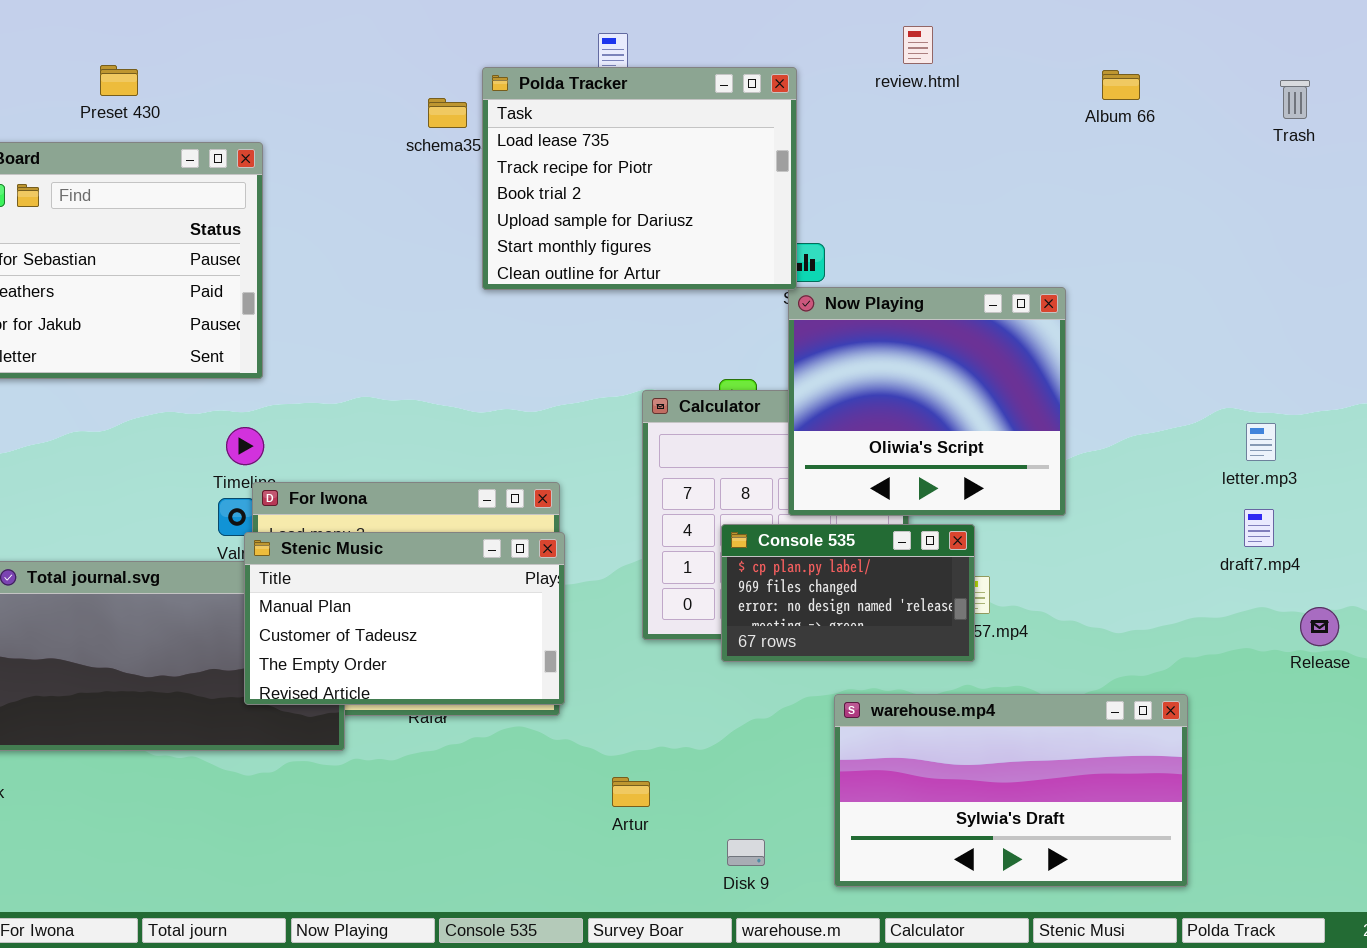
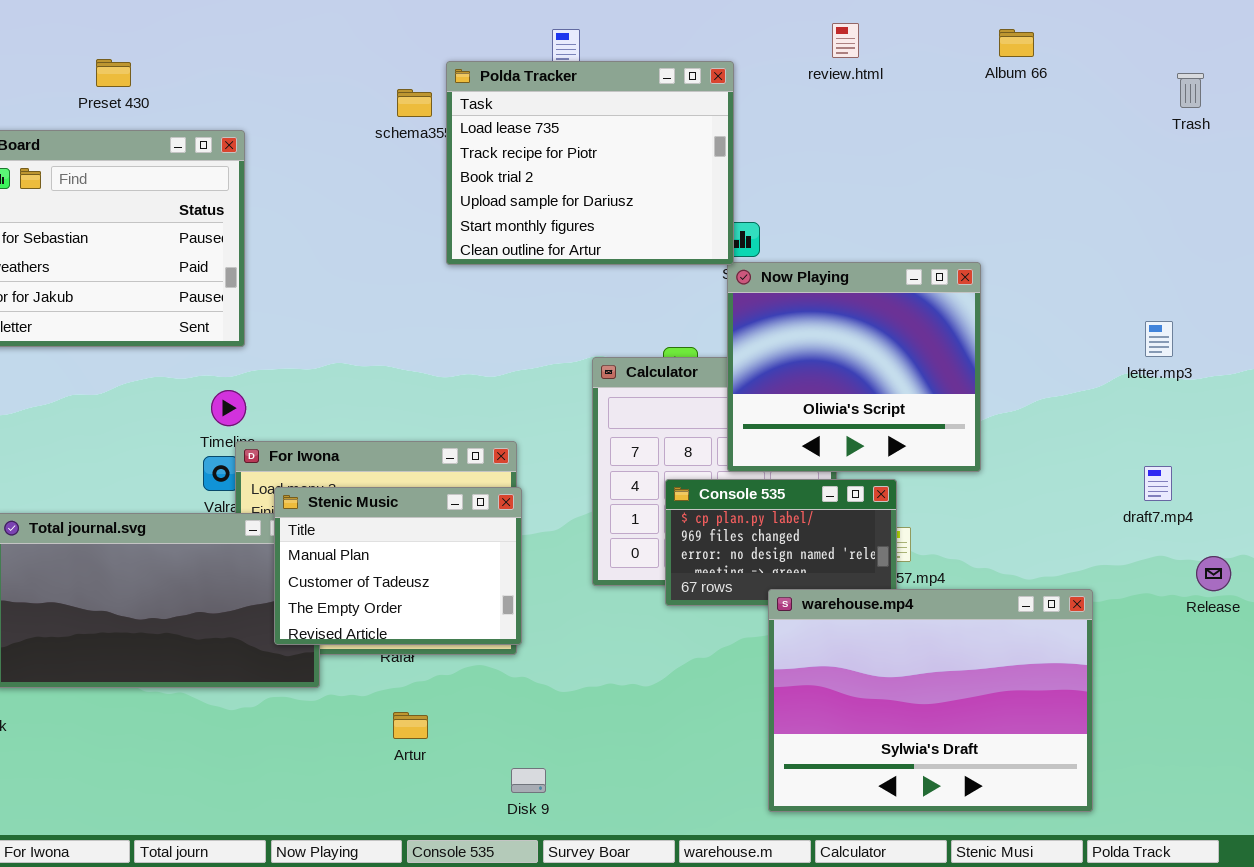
Album 66: [1102,70,1140,100] -> [999,29,1034,57], moved
letter.mp3: [1246,423,1276,461] -> [1145,321,1173,357], moved
Stenic Music: [244,532,565,705] -> [274,487,522,645], resized
warehouse.mp4: [834,694,1188,887] -> [768,589,1093,812], resized
Artur: [612,777,650,807] -> [393,712,428,739], moved
Disk 9: [727,839,765,866] -> [511,768,546,793], moved

